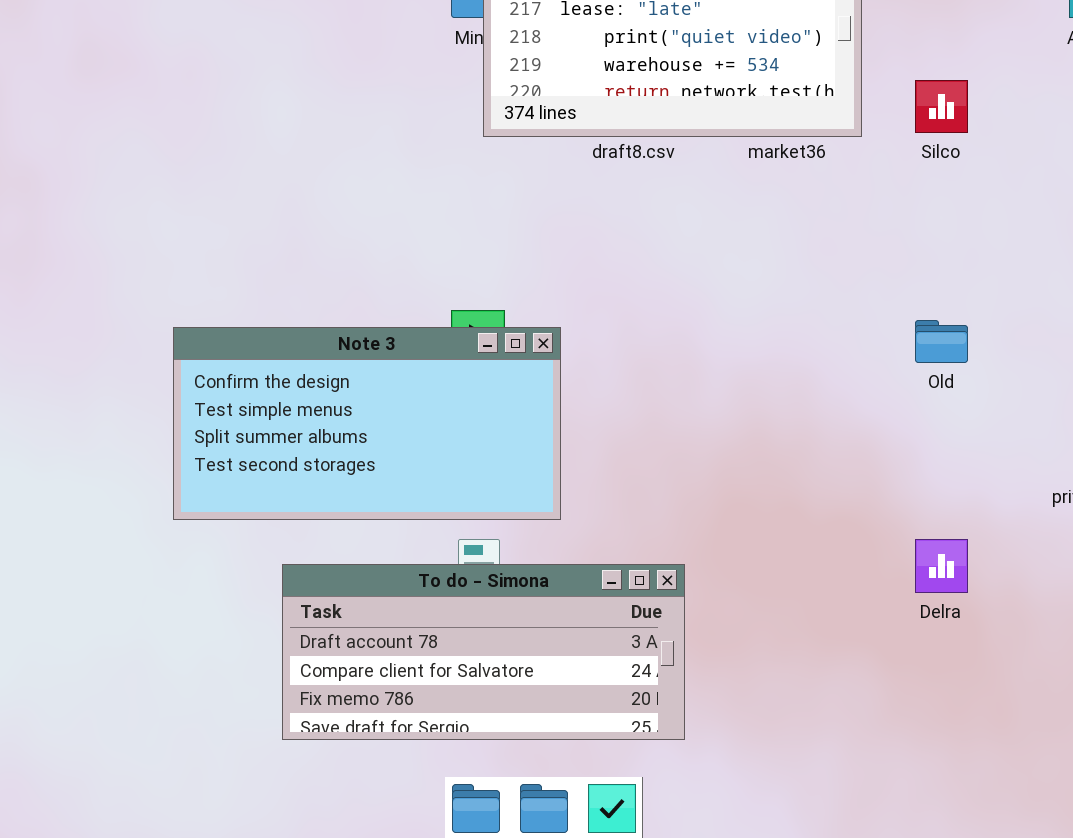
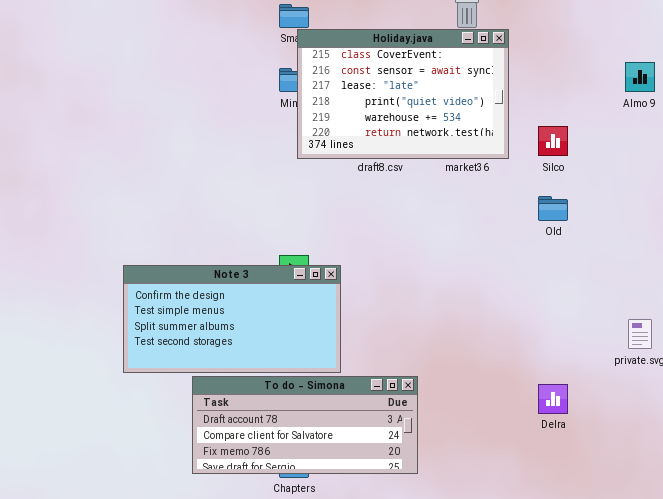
Old: [915,320,968,363] -> [538,196,568,221], moved
To do - Simona: [282,564,685,740] -> [192,376,418,474], moved

